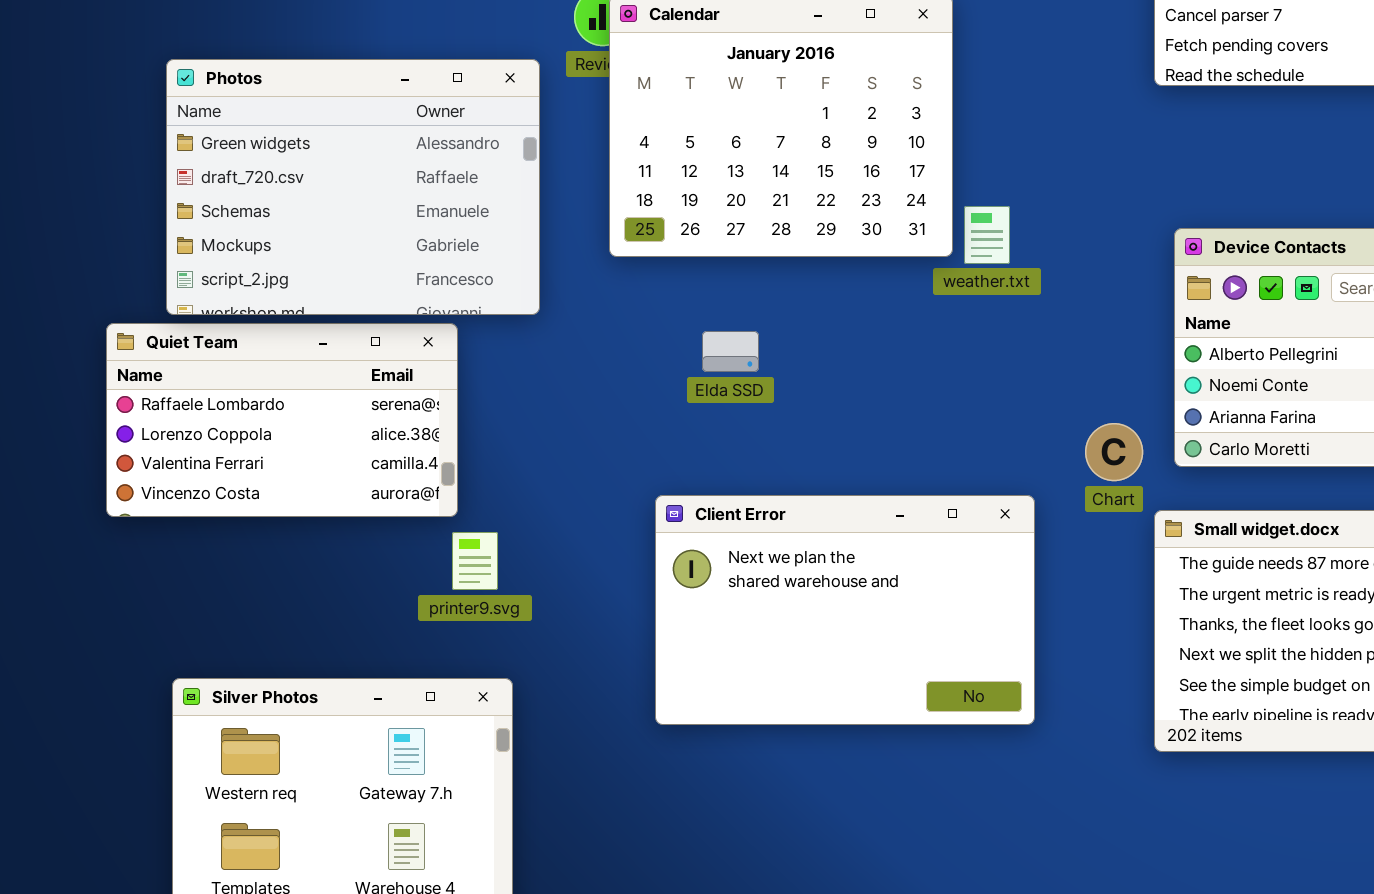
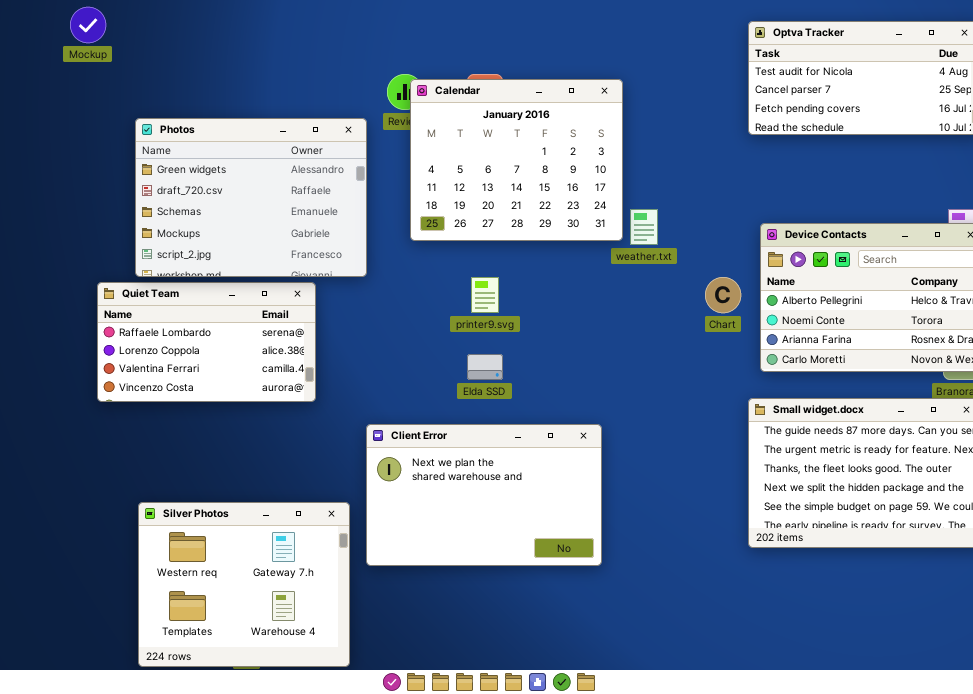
Elda SSD: [702,331,759,372] -> [467,354,503,380], moved
Chart: [1085,423,1143,481] -> [705,277,741,313], moved
Client Error: [655,495,1035,725] -> [366,424,602,566], moved
printer9.svg: [452,532,498,590] -> [471,277,499,313], moved

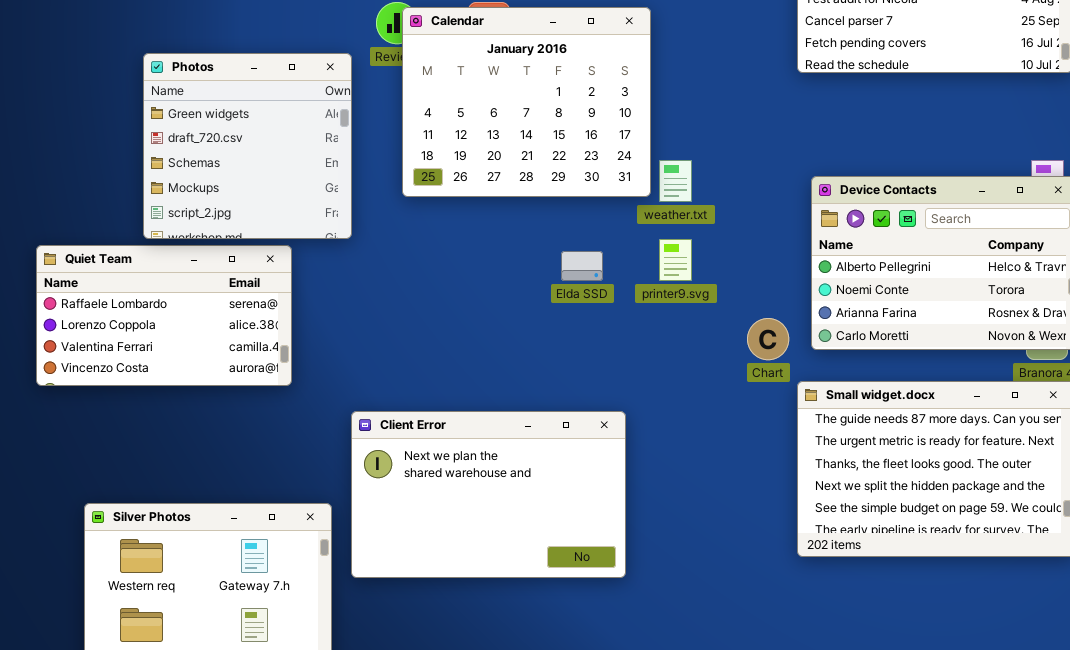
Photos: [135,118,367,277] -> [143,53,352,239], resized
printer9.svg: [471,277,499,313] -> [659,239,692,281], moved
Chart: [705,277,741,313] -> [747,318,789,360], moved
Elda SSD: [467,354,503,380] -> [561,251,603,281], moved

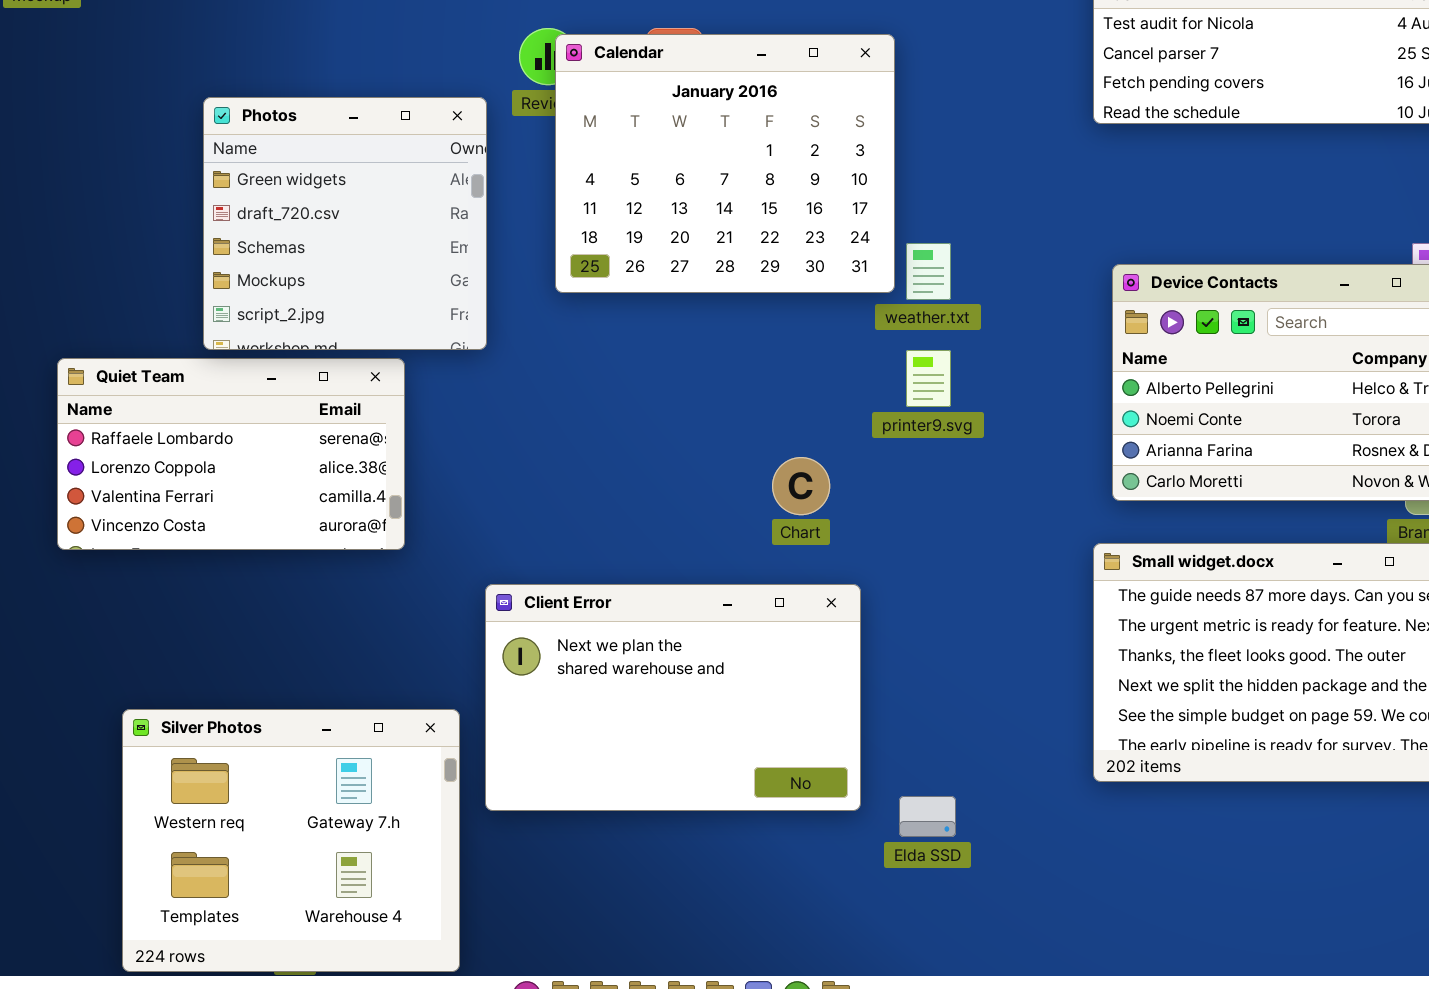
Elda SSD: [561,251,603,281] -> [899,796,956,837], moved
Chart: [747,318,789,360] -> [772,457,830,515], moved

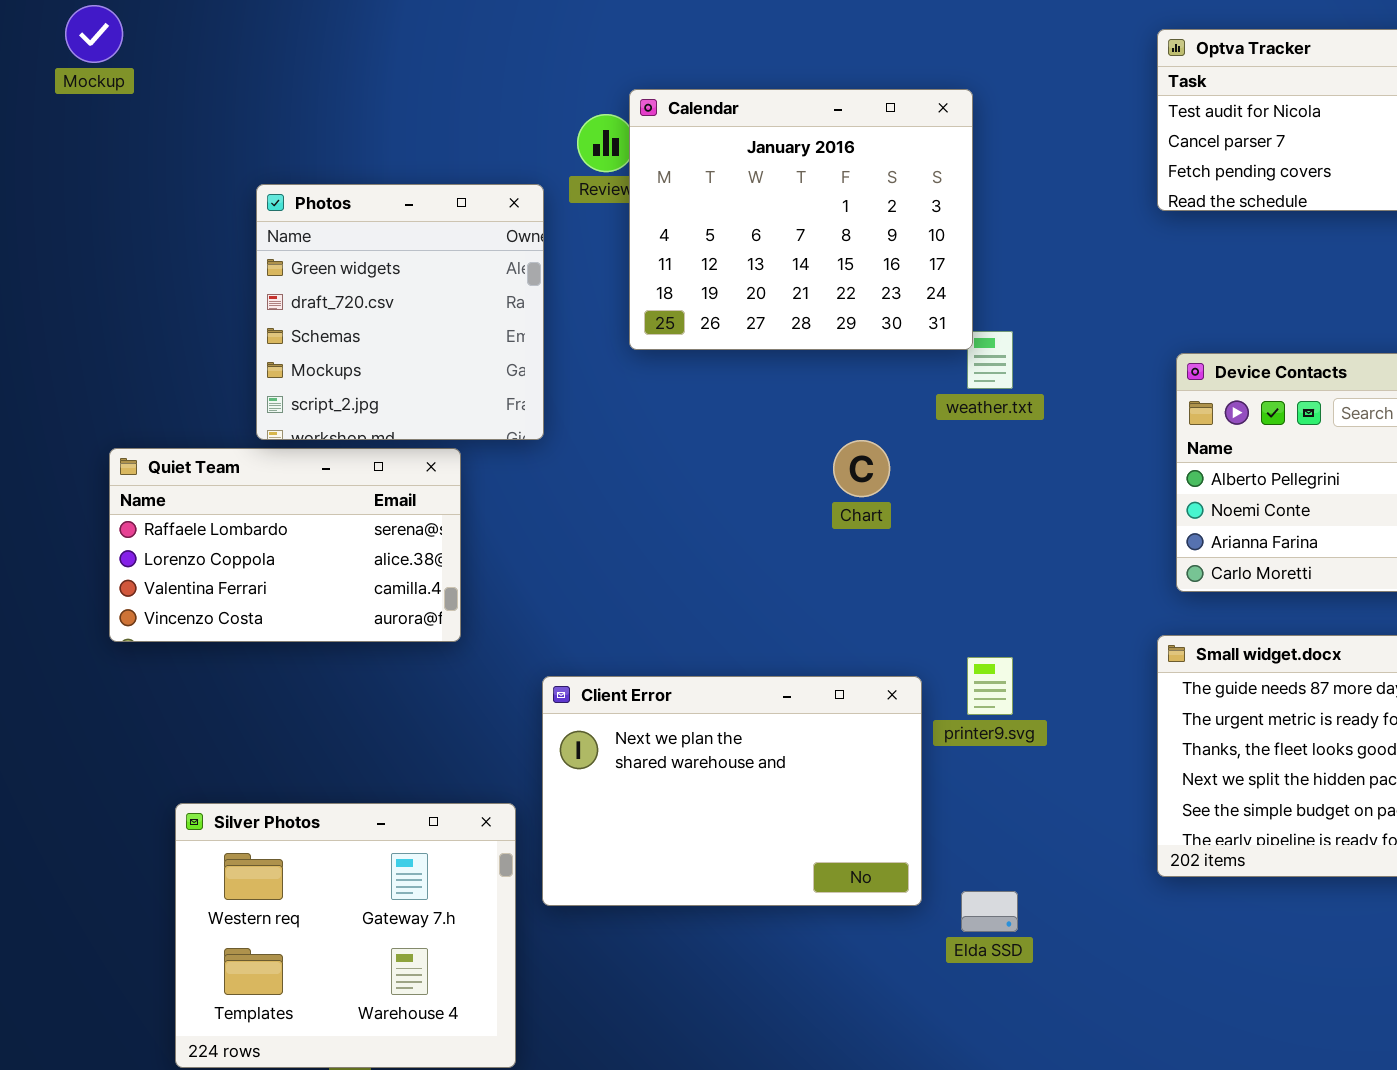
Calendar: [555,34,895,293] -> [629,89,973,350], moved
printer9.svg: [906,350,951,407] -> [967,657,1013,715], moved
Chart: [772,457,830,515] -> [833,440,890,497], moved

